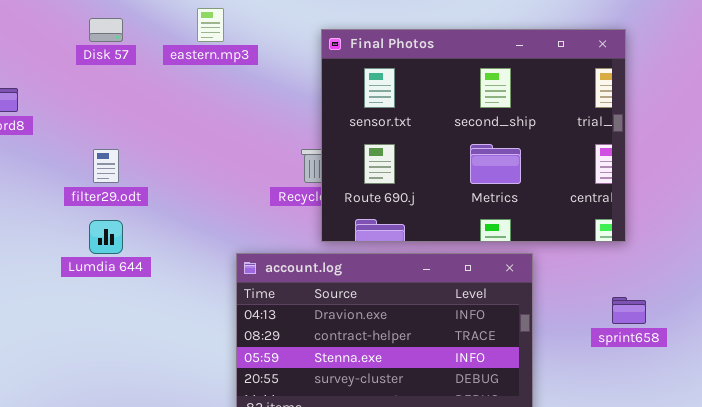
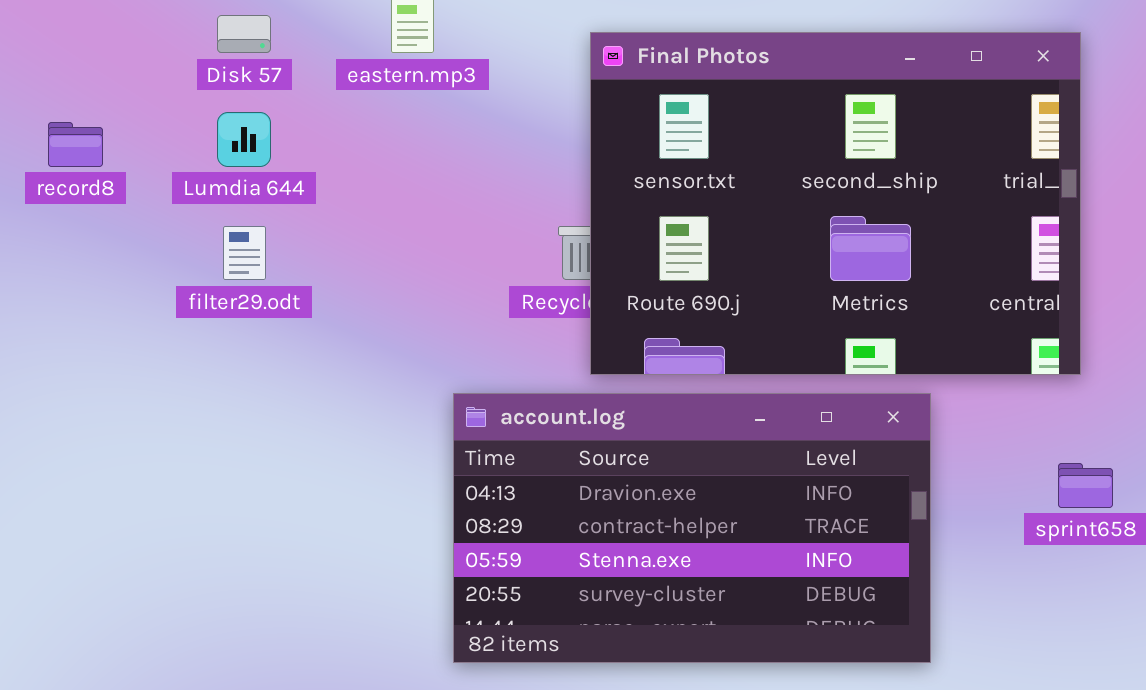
Lumdia 644: [89,220,123,254] -> [217,112,271,167], moved

